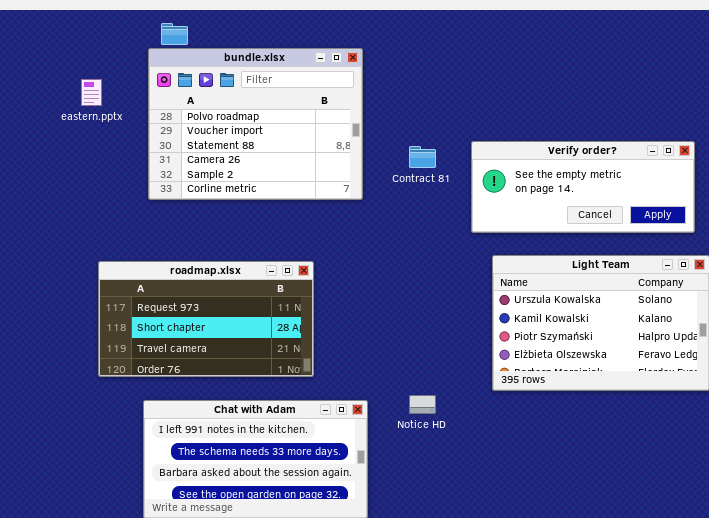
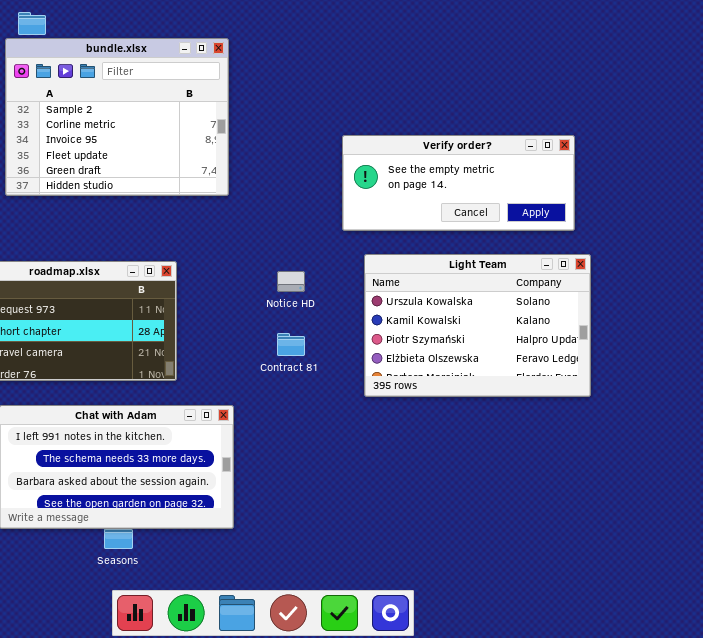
bundle.xlsx: [148,48,363,200] -> [5,38,229,196], scrolled down 4 rows
Contract 81: [409,146,436,168] -> [277,333,305,356], moved
Notice HD: [409,395,436,414] -> [277,271,305,292], moved

